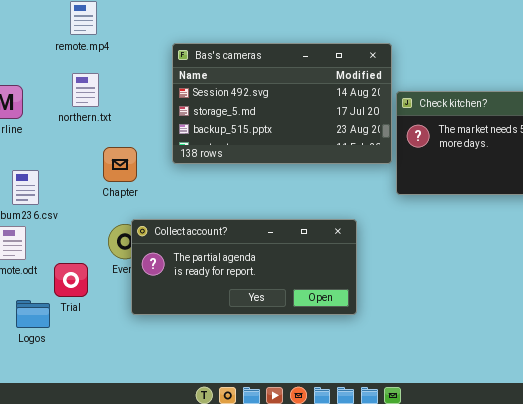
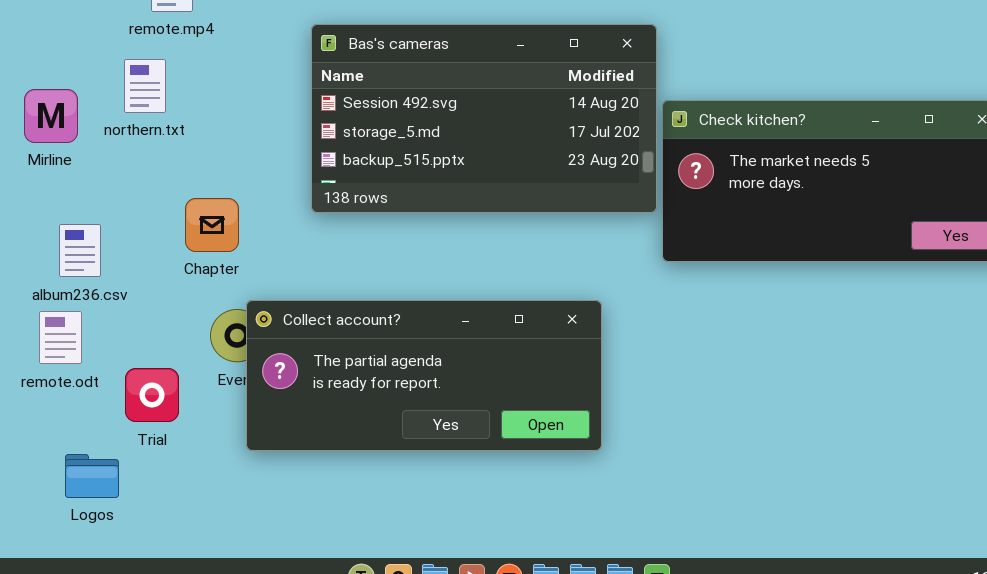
northern.txt: [72,73,99,107] -> [124,59,166,113], moved
Chapter: [103,147,137,182] -> [185,198,239,252], moved
Logos: [16,300,50,328] -> [65,454,119,498], moved

